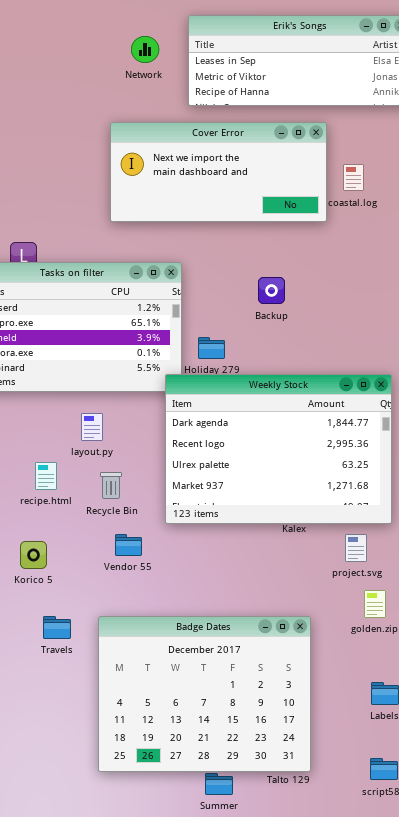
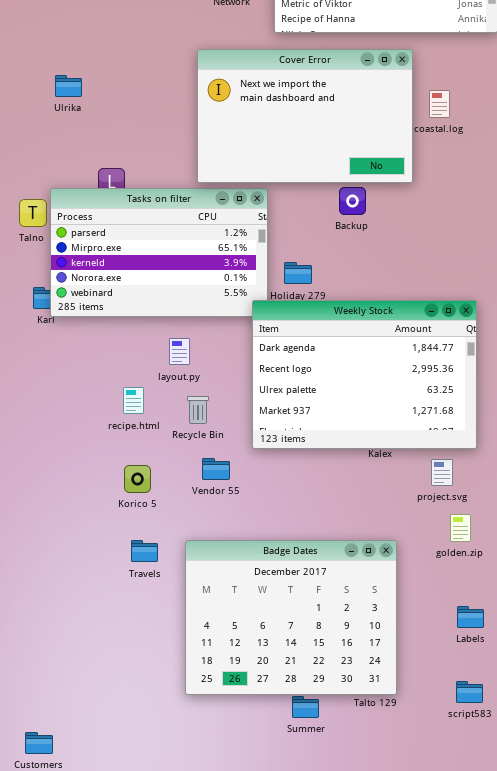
Cover Error: [110,122,327,222] -> [197,49,413,183], resized
Backup: [258,277,285,304] -> [339,187,366,215], moved
Korico 5: [20,541,47,569] -> [124,465,151,493], moved

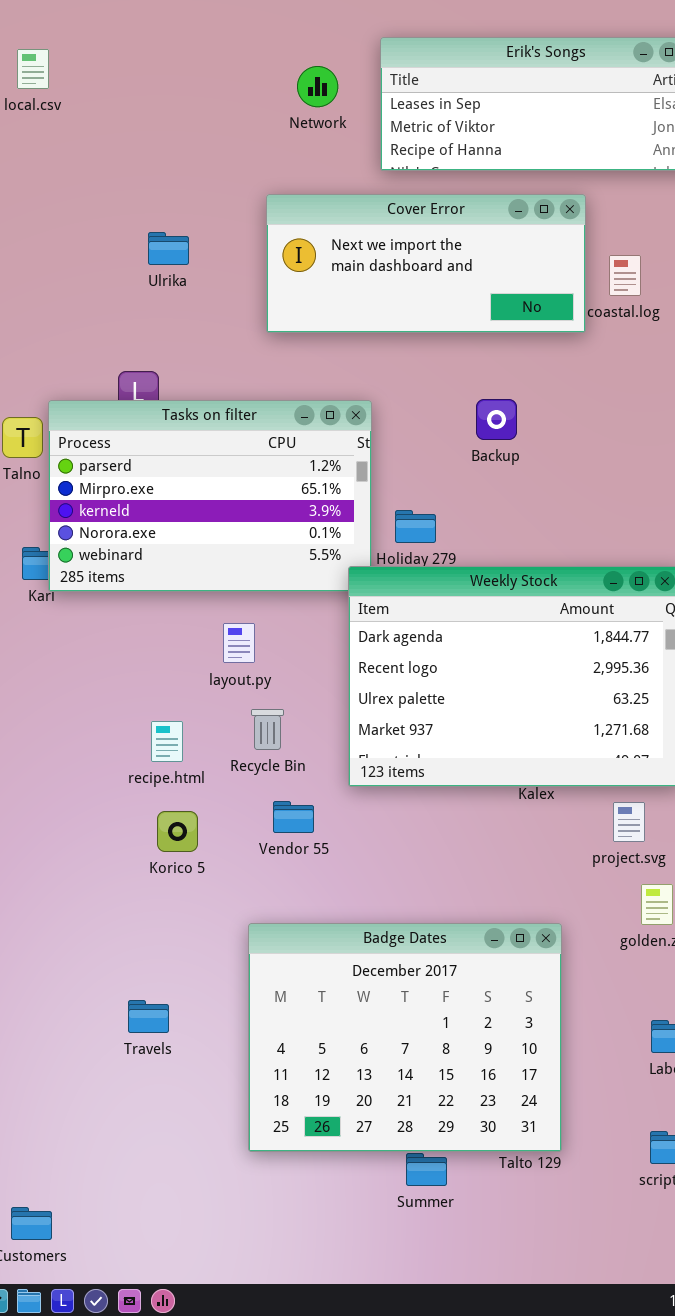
Cover Error: [197,49,413,183] -> [266,194,586,333], resized
Ulrika: [55,75,82,97] -> [148,232,189,265], moved
recipe.html: [123,387,144,414] -> [151,721,183,762], moved
Travels: [131,540,158,562] -> [128,1000,169,1033], moved

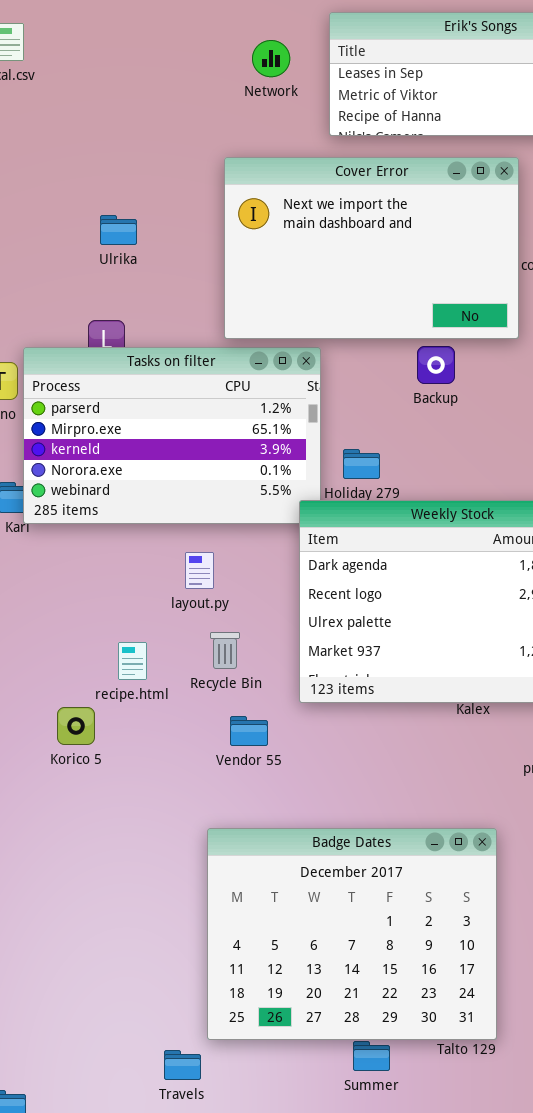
Cover Error: [266,194,586,333] -> [224,157,519,339], resized
Ulrika: [148,232,189,265] -> [100,215,137,245], moved
Korico 5: [157,811,198,852] -> [57,707,95,745], moved
Travels: [128,1000,169,1033] -> [164,1050,201,1080], moved

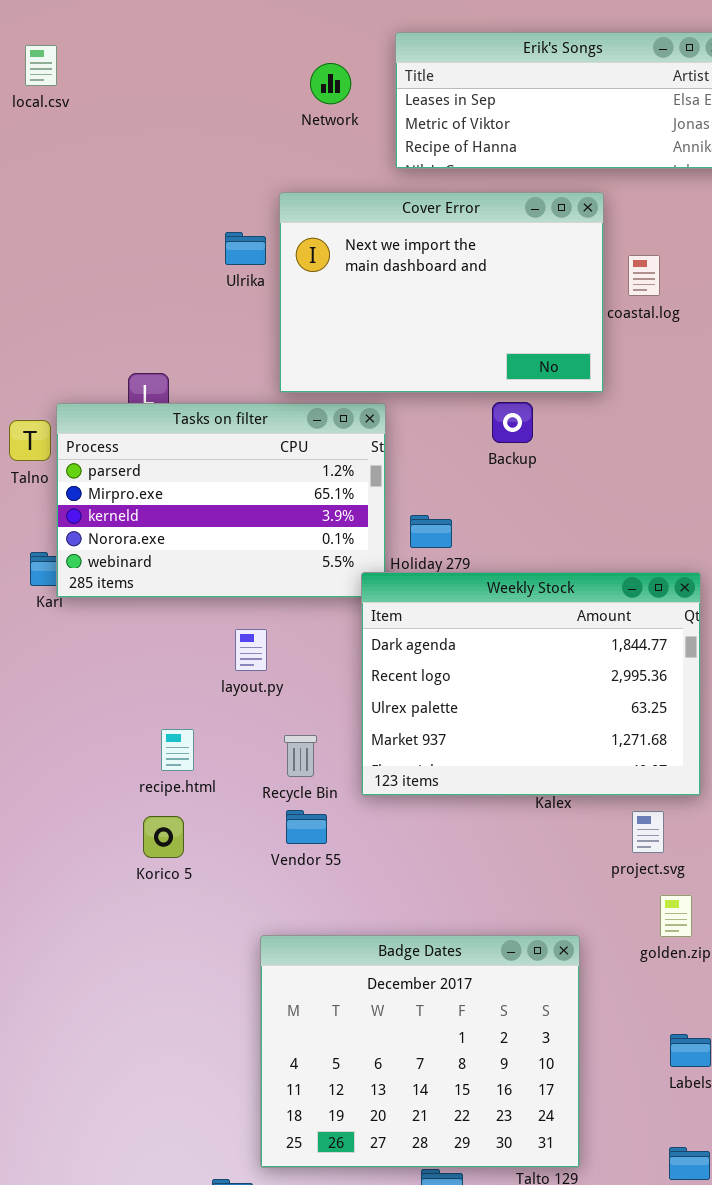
Ulrika: [100,215,137,245] -> [225,232,266,265], moved
Recycle Bin: [210,632,240,669] -> [284,735,317,777], moved
Korico 5: [57,707,95,745] -> [143,816,184,858], moved

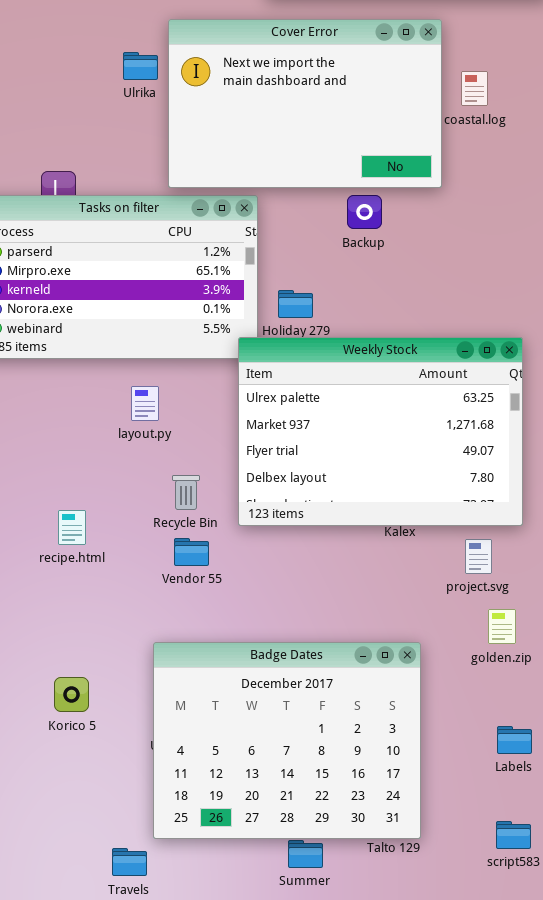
Weekly Stock: [361,572,701,796] -> [238,337,523,526], scrolled down 2 rows
recipe.html: [161,729,194,771] -> [58,510,86,545], moved
Korico 5: [143,816,184,858] -> [54,677,89,712], moved

